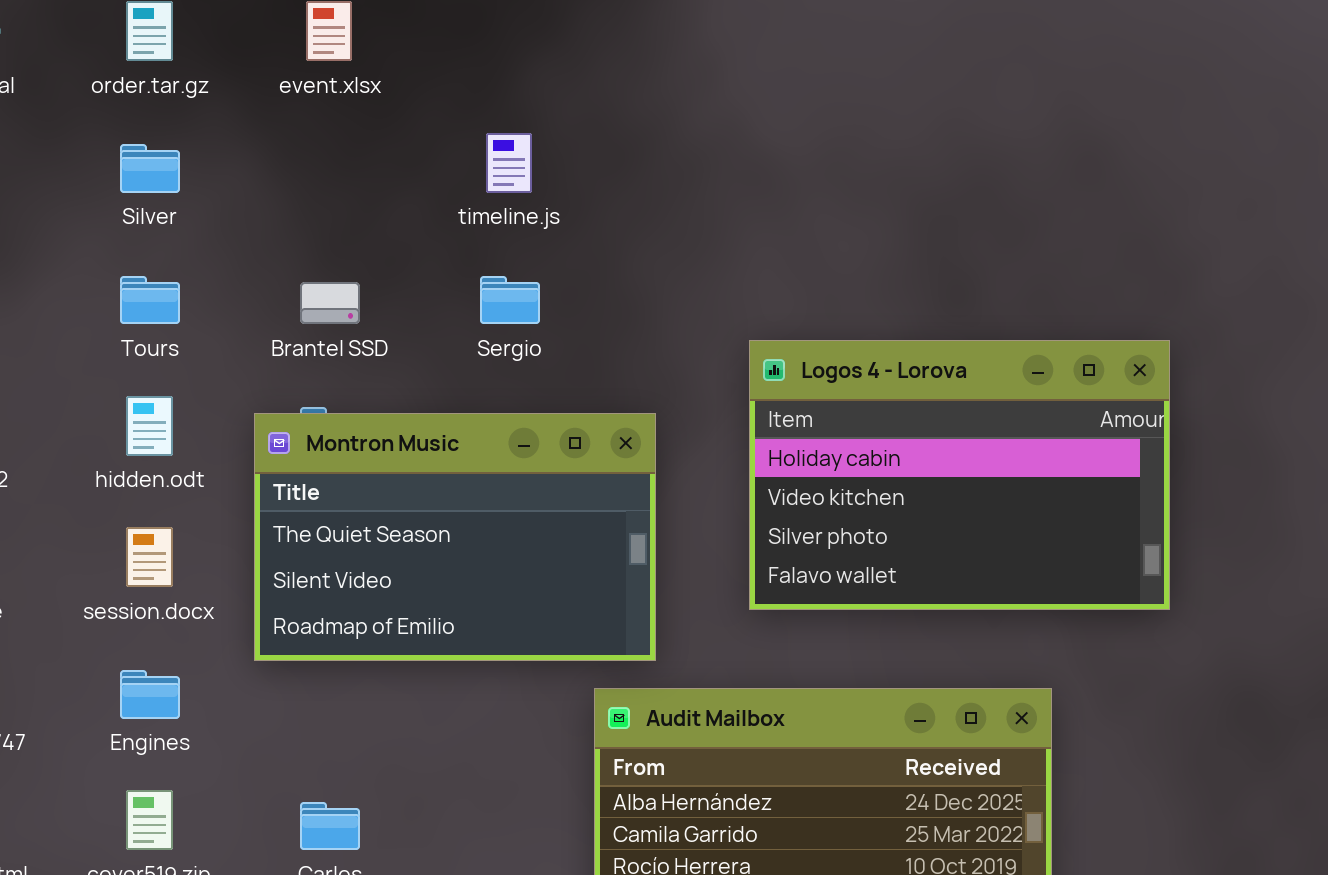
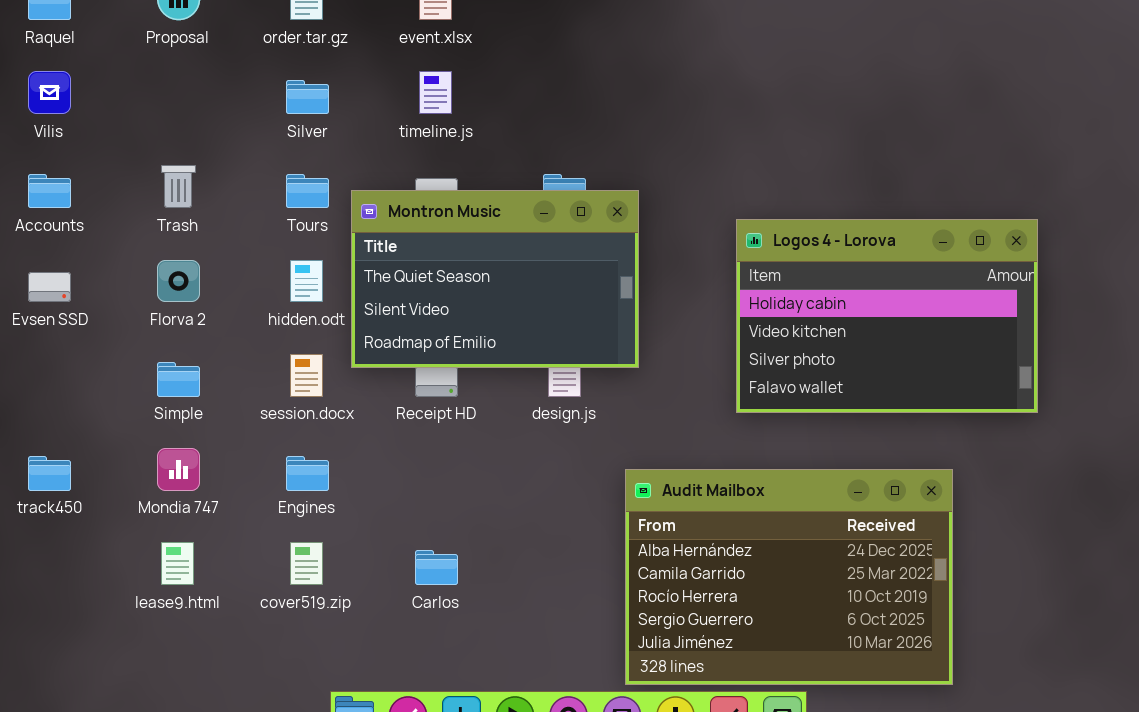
timeline.js: [486,133,532,193] -> [419,71,452,114], moved
Montron Music: [254,413,656,661] -> [351,190,639,368], moved

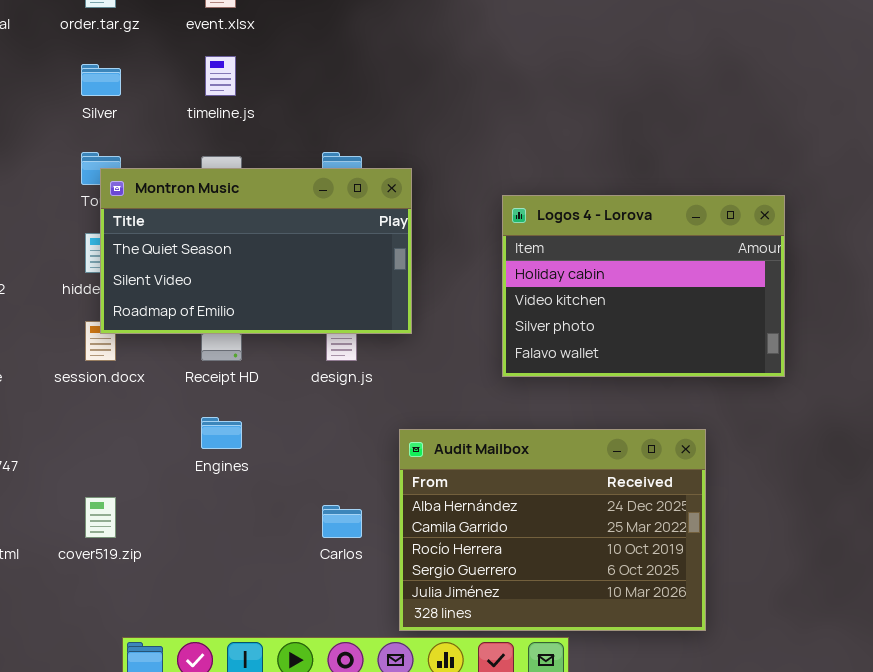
Montron Music: [351,190,639,368] -> [100,168,412,334], resized
Engines: [286,456,329,491] -> [201,417,242,449], moved
Carlos: [415,550,458,585] -> [322,505,362,538], moved

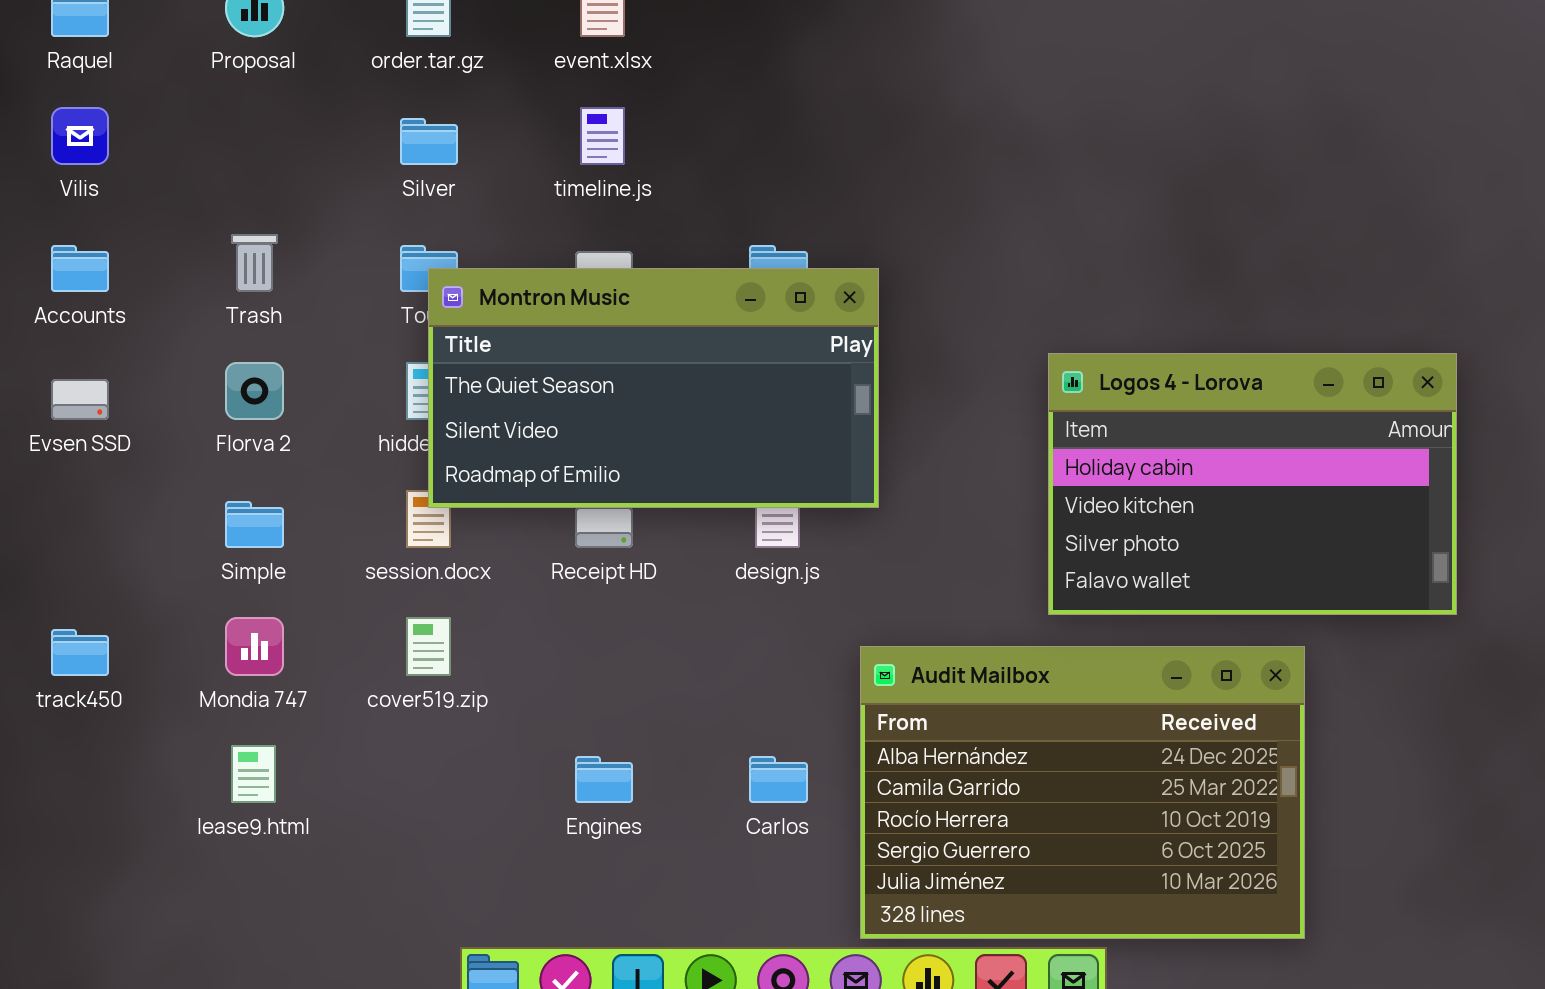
Logos 4 - Lorova: [502,195,785,377] -> [1048,353,1457,615], moved
Engines: [201,417,242,449] -> [575,756,633,803], moved
cover519.zip: [85,497,116,538] -> [406,617,451,676], moved

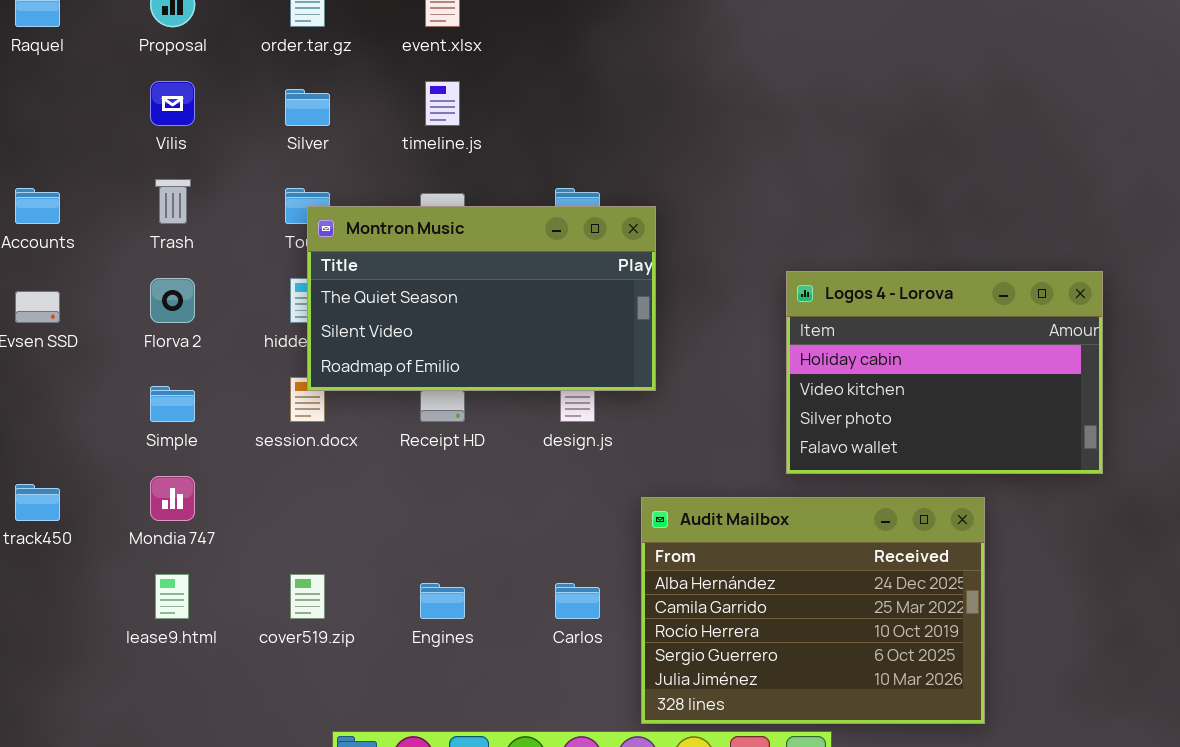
Vilis: [51,107,109,165] -> [150,81,195,126], moved
cover519.zip: [406,617,451,676] -> [290,574,325,619], moved

